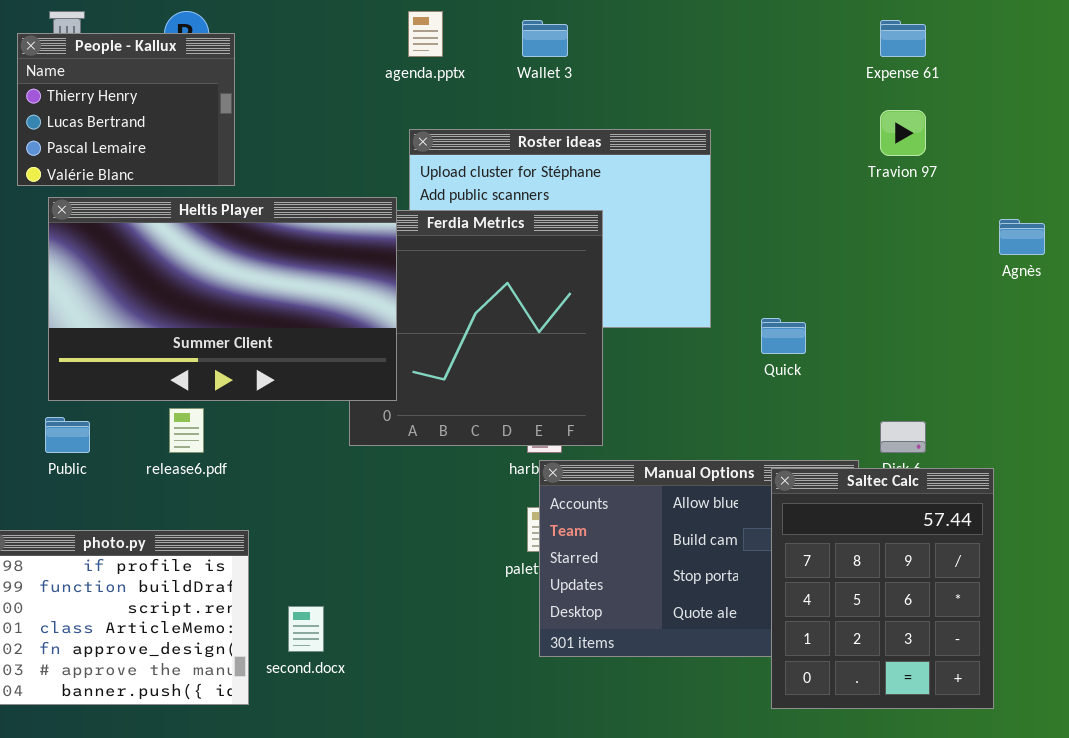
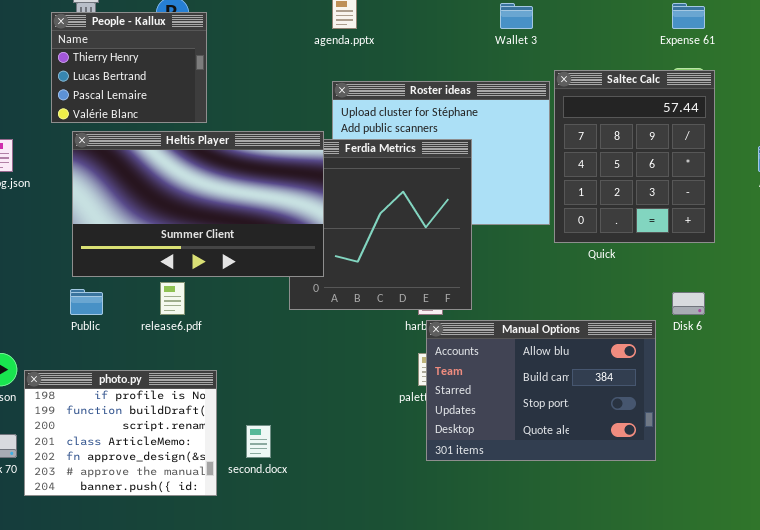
Wallet 3: [522,20,568,57] -> [500,3,533,29], moved
Saltec Calc: [771,468,994,709] -> [554,70,715,243], moved

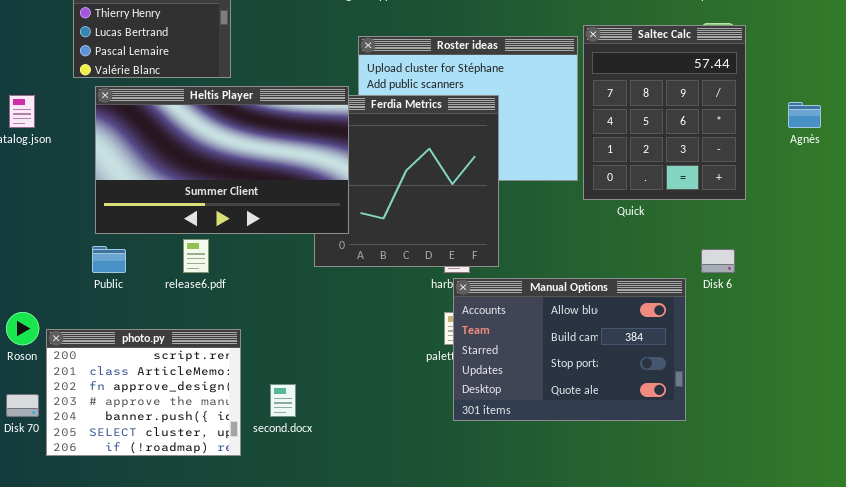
photo.py: [24,370,217,496] -> [46,329,241,456], scrolled down 2 rows

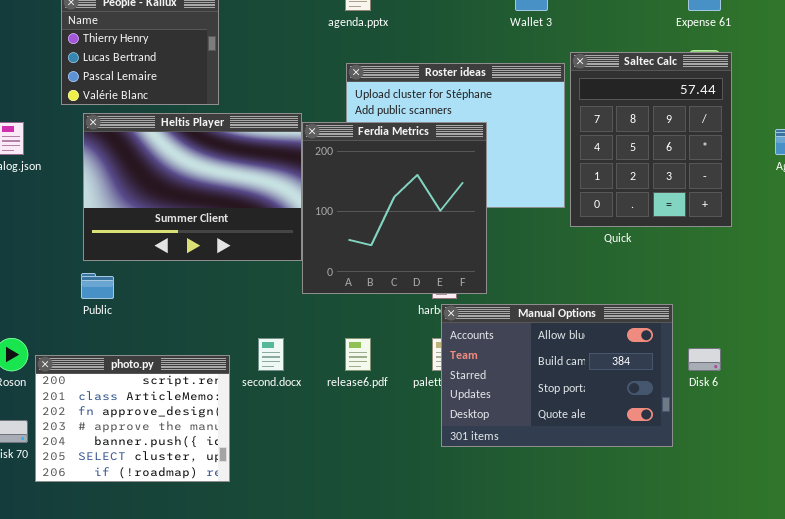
Heltis Player: [95,86,349,234] -> [83,113,302,261], resized
release6.pdf: [183,239,209,273] -> [345,338,371,371], moved
Disk 6: [701,249,735,273] -> [688,348,721,371], moved
second.docx: [270,384,296,417] -> [258,338,284,371], moved

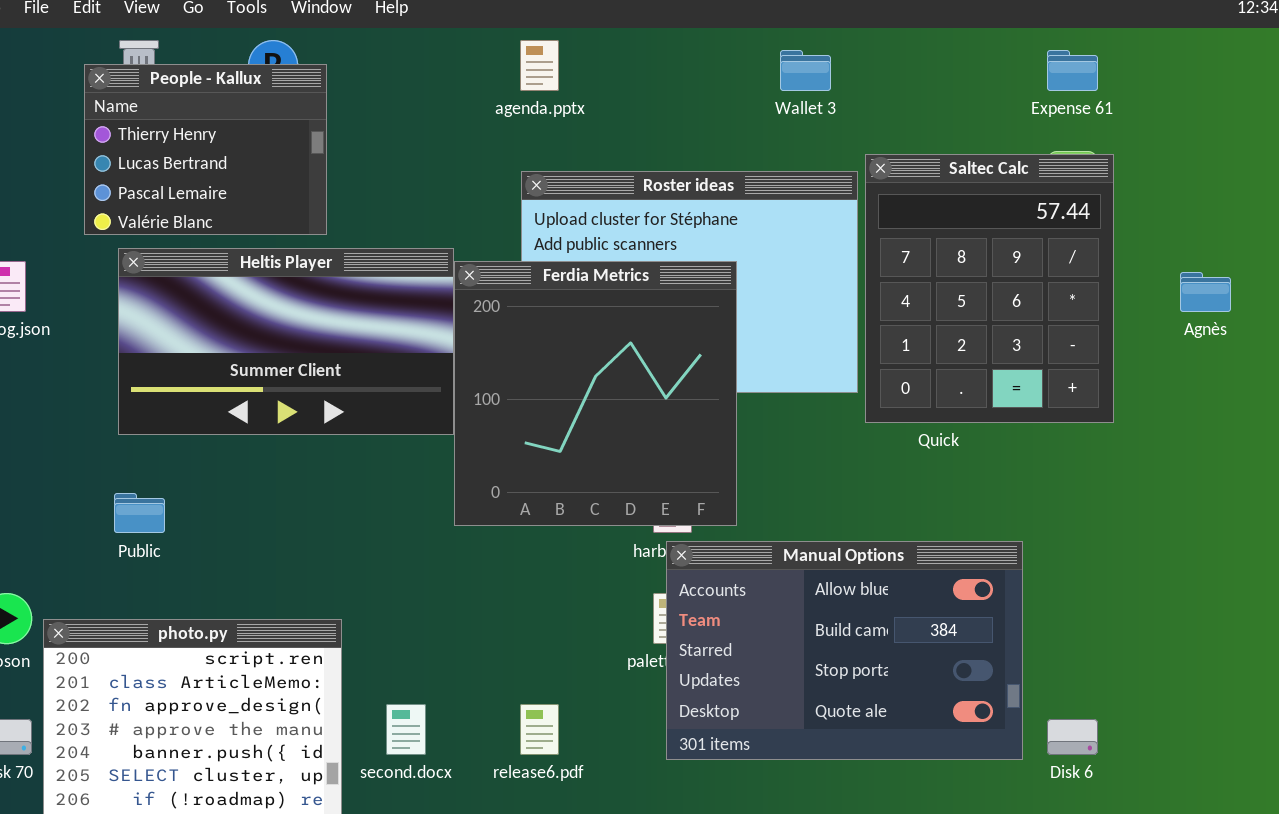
Heltis Player: [83,113,302,261] -> [118,248,454,435], resized
second.docx: [258,338,284,371] -> [386,704,426,755], moved
release6.pdf: [345,338,371,371] -> [520,704,559,755], moved
Disk 6: [688,348,721,371] -> [1047,719,1098,755], moved

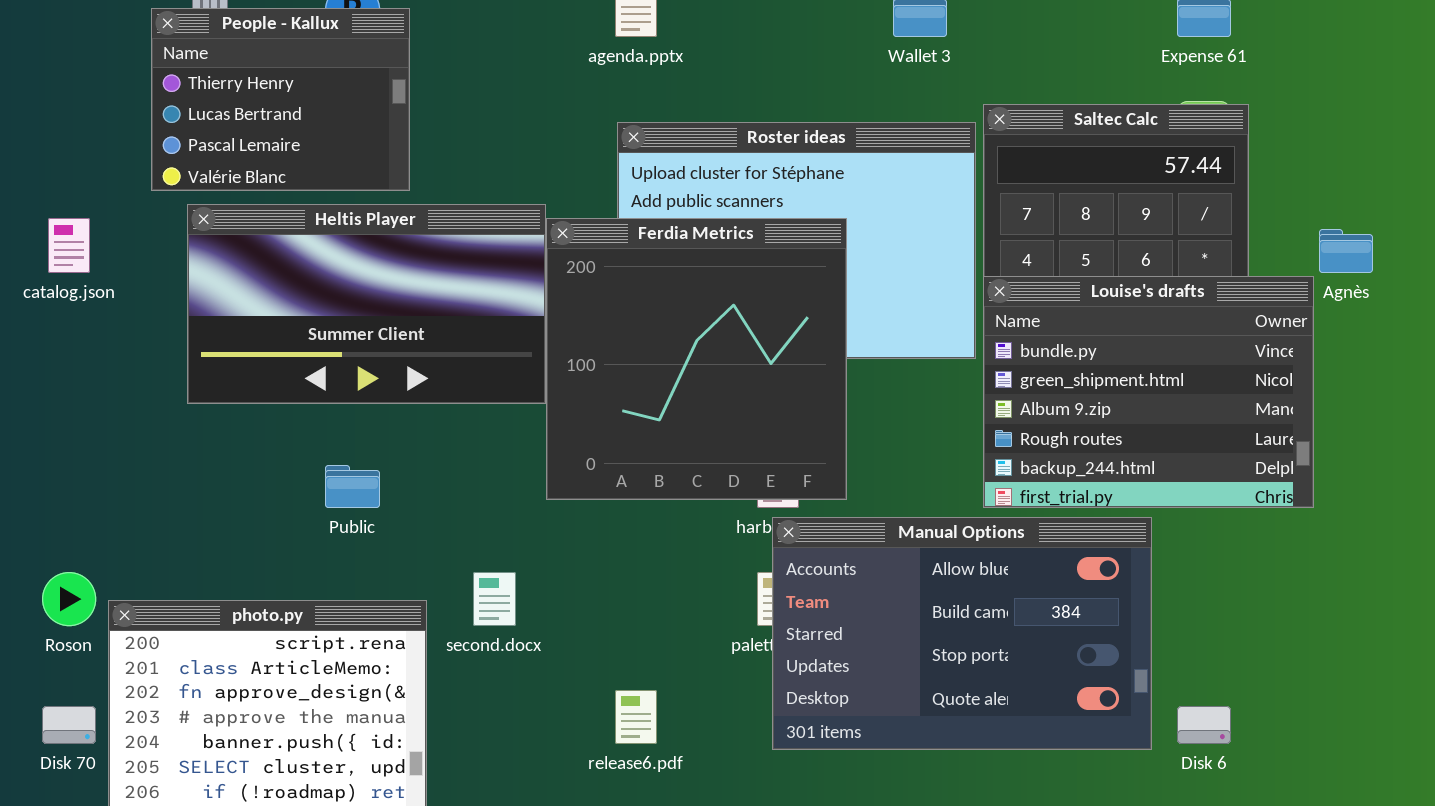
Louise's drafts: none -> [983,276,1314,508], opened
Public: [114,493,165,533] -> [325,465,380,508], moved
second.docx: [386,704,426,755] -> [473,572,516,626], moved

